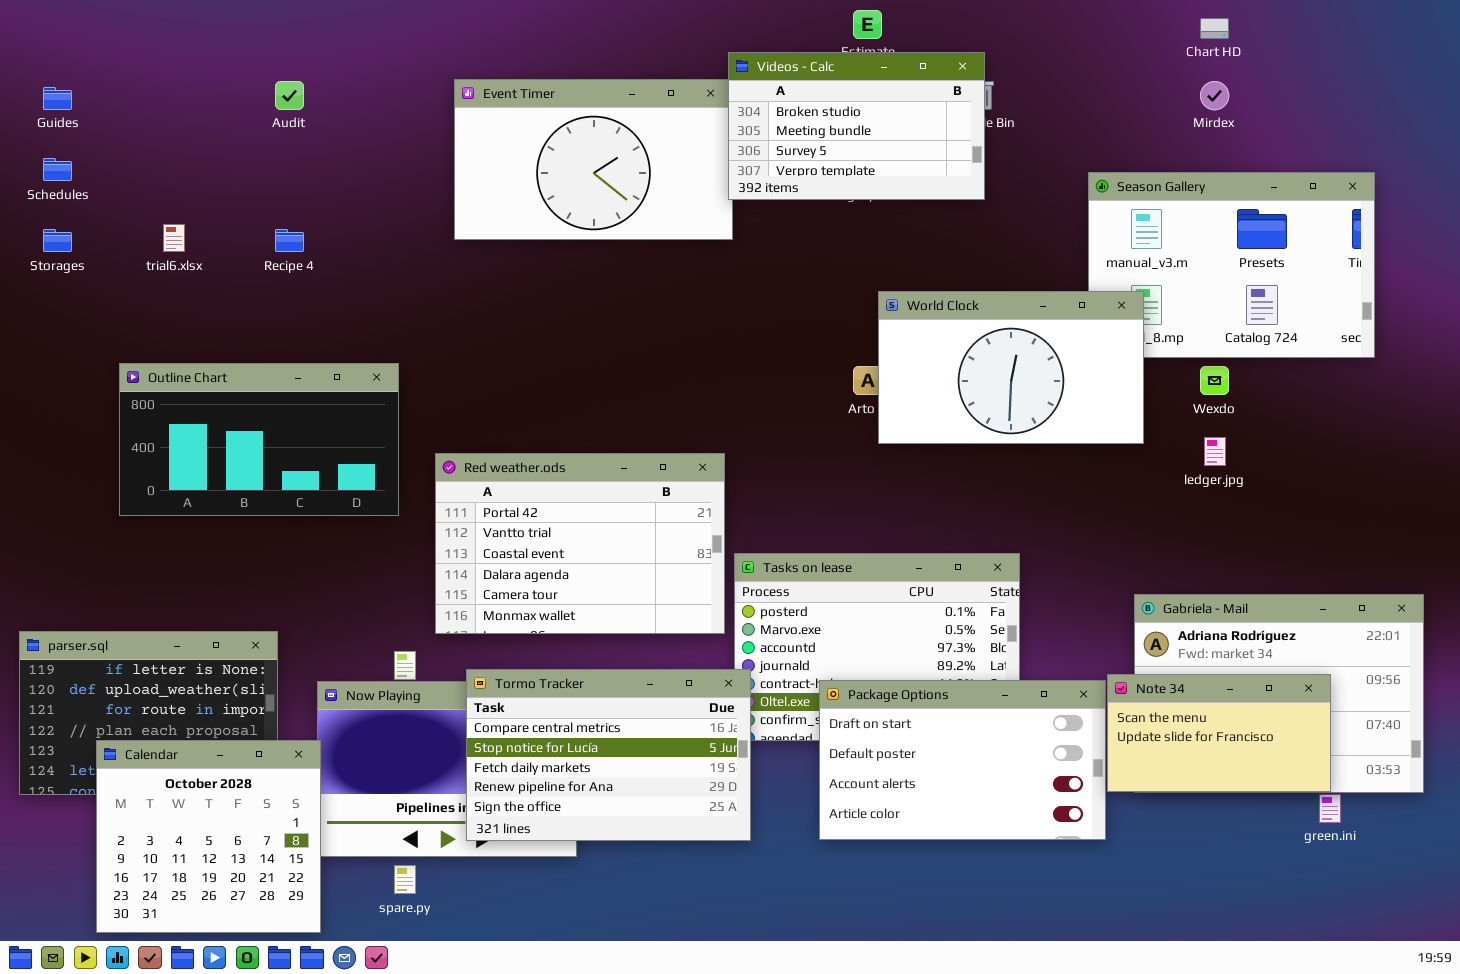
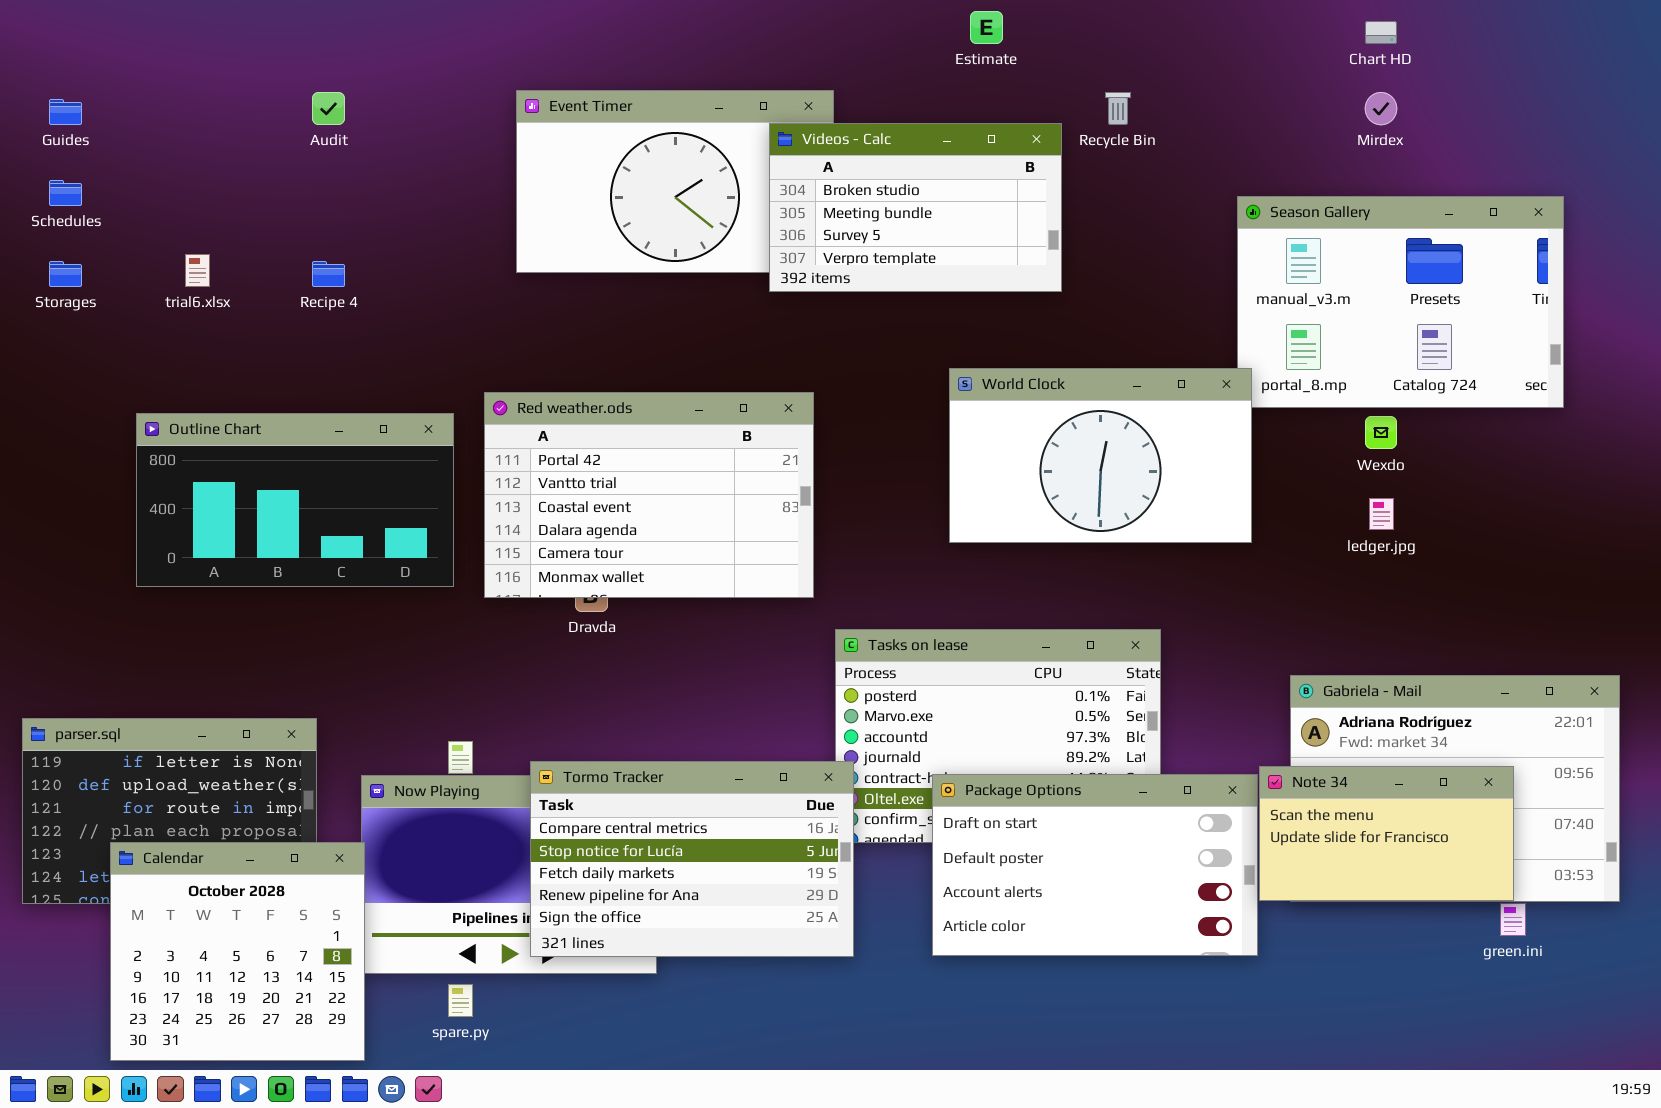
Videos - Calc: [728,52,985,200] -> [769,123,1062,292], moved
World Clock: [878,291,1144,444] -> [949,368,1252,543], moved
Red weather.ods: [435,453,725,634] -> [484,392,814,598], moved

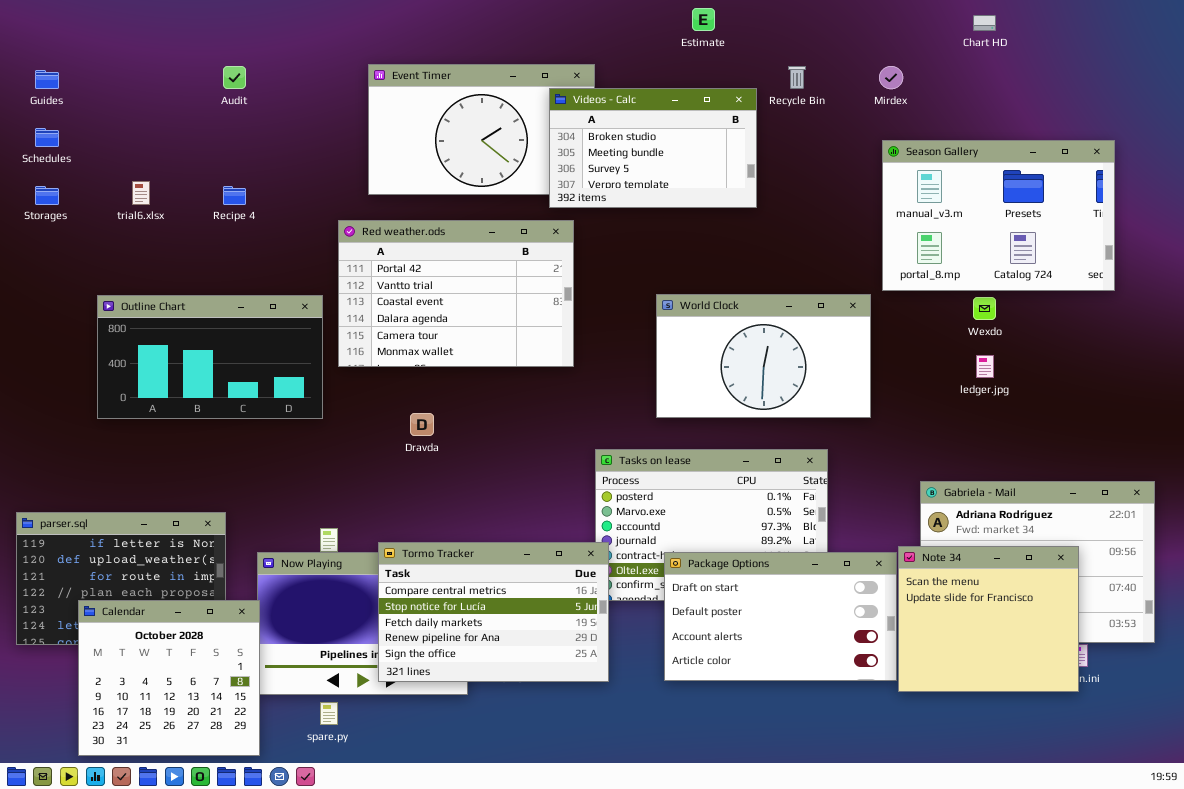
Mirdex: [1365,92,1397,125] -> [879,66,903,89], moved
World Clock: [949,368,1252,543] -> [656,294,871,418], moved
Red weather.ods: [484,392,814,598] -> [338,220,574,367], moved
Note 34: [1259,766,1514,901] -> [898,546,1079,692], resized

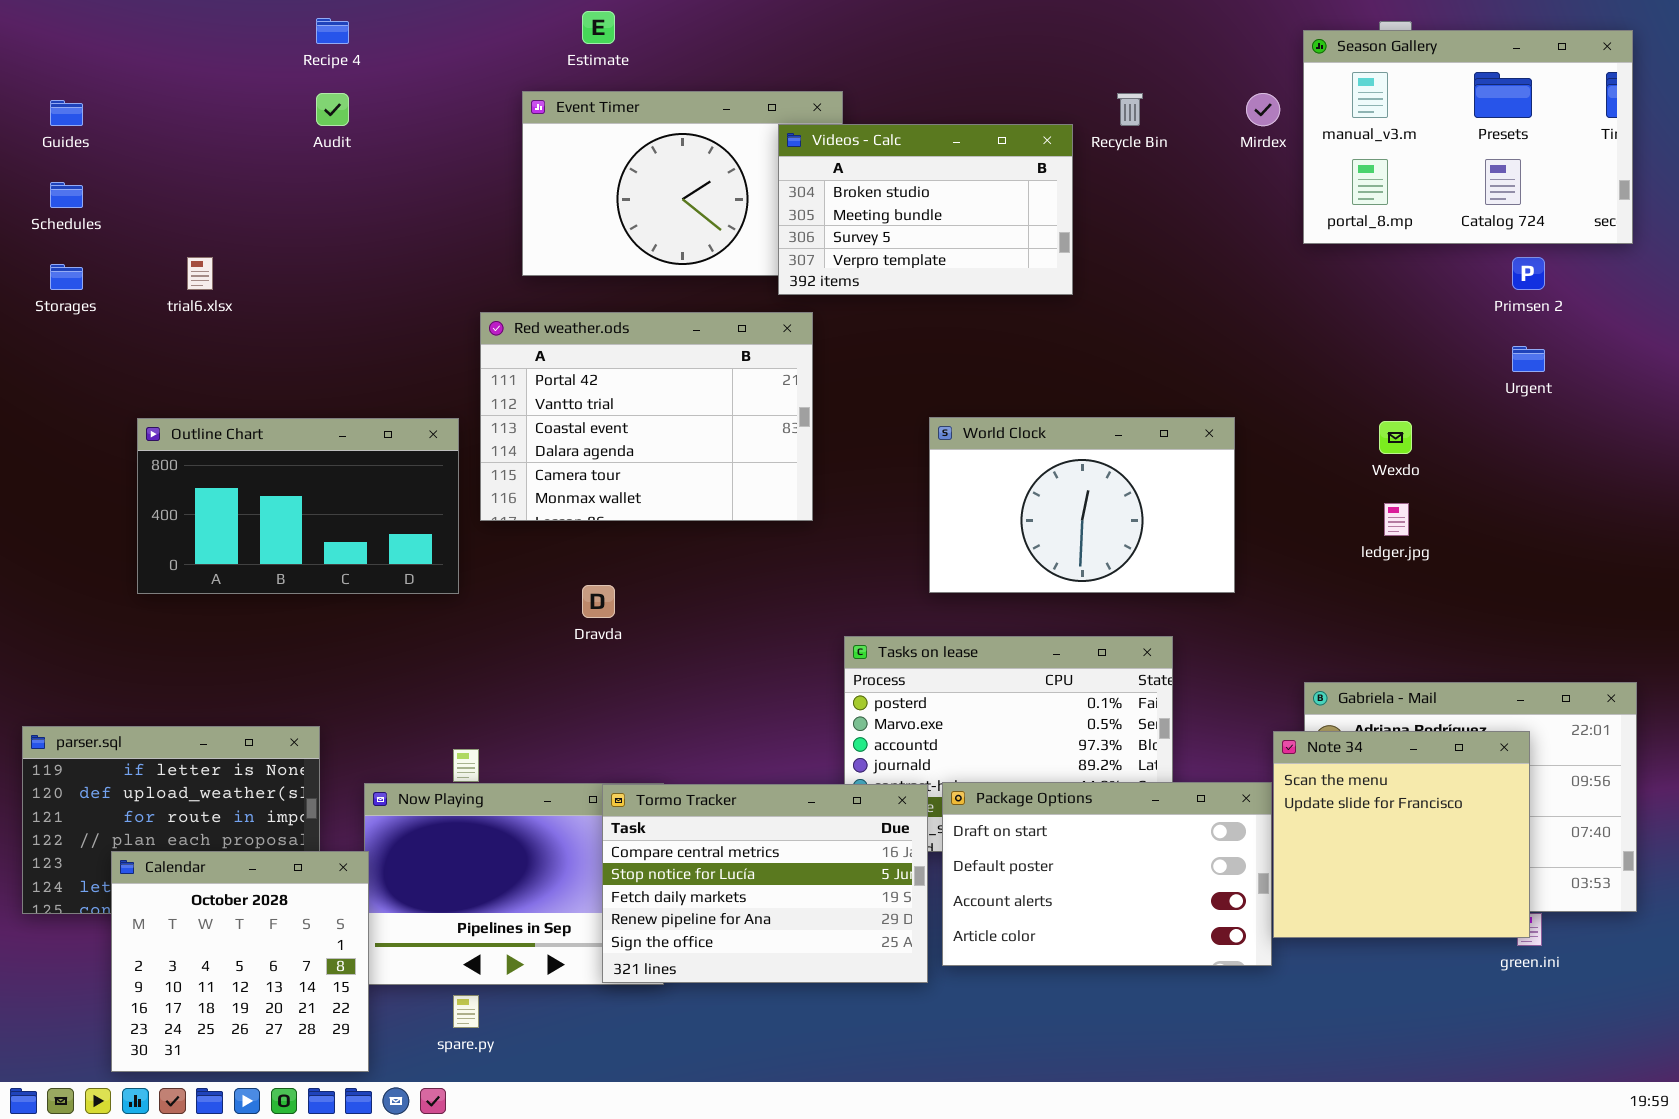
Estimate: [692,8,715,31] -> [582,11,615,44], moved
Season Gallery: [882,140,1115,291] -> [1303,30,1633,244], moved
Recipe 4: [223,186,246,205] -> [316,18,349,44], moved
Tormo Tracker: [378,542,609,682] -> [602,784,928,983], moved
Note 34: [898,546,1079,692] -> [1273,731,1530,938], moved

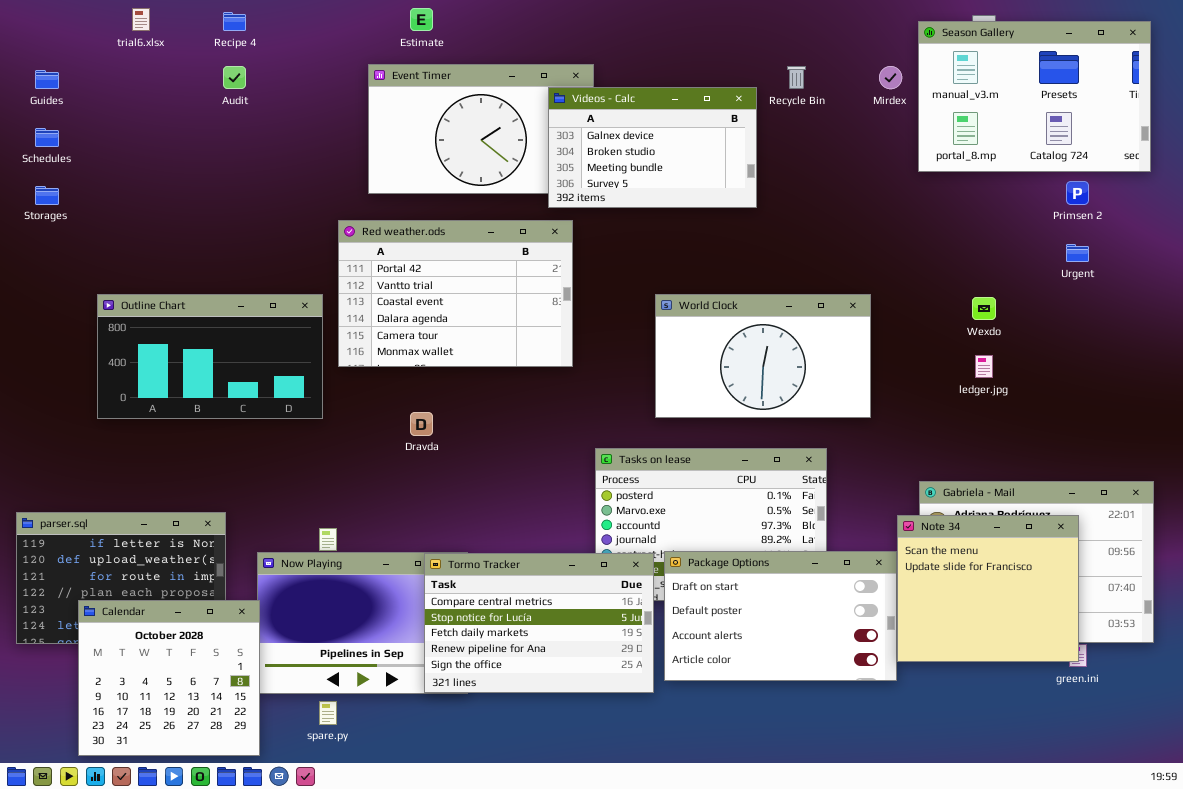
Videos - Calc: [778,124,1073,295] -> [548,87,757,208], scrolled up 1 row
trial6.xlsx: [187,257,213,290] -> [132,8,150,31], moved

